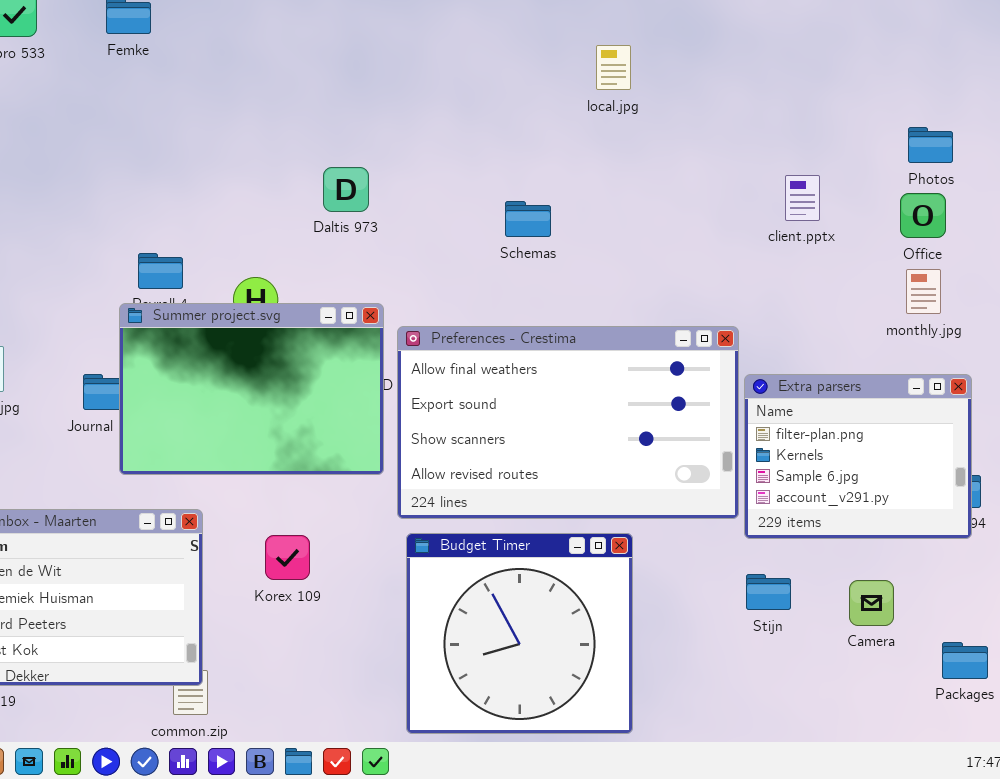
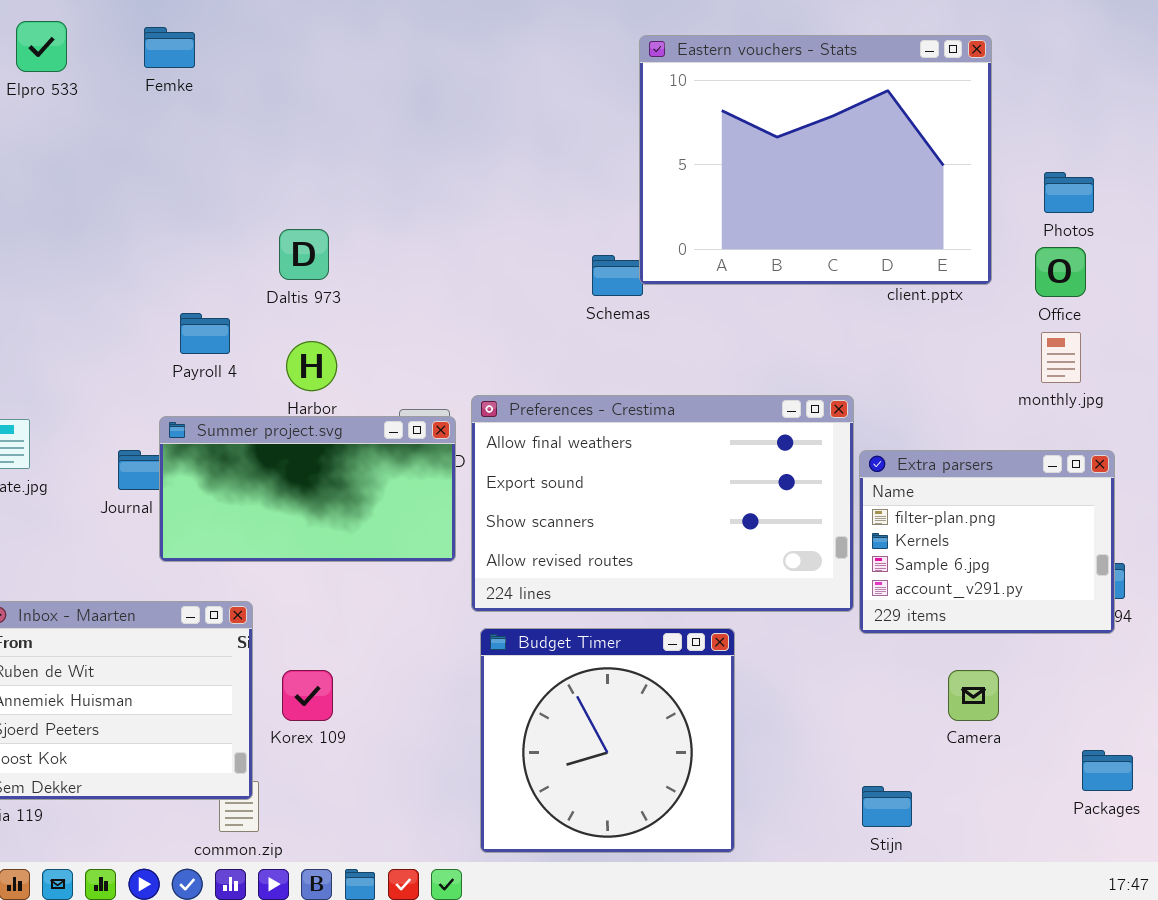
Eastern vouchers - Stats: none -> [639,35,992,285], opened
Daltis 973: [323,167,369,212] -> [279,229,329,280], moved
Summer project.svg: [119,303,384,475] -> [159,416,456,562], resized
Korex 109: [265,535,310,580] -> [282,670,333,721], moved
Stijn: [746,574,791,610] -> [862,786,912,827], moved
Camera: [849,580,894,626] -> [948,670,999,721], moved

